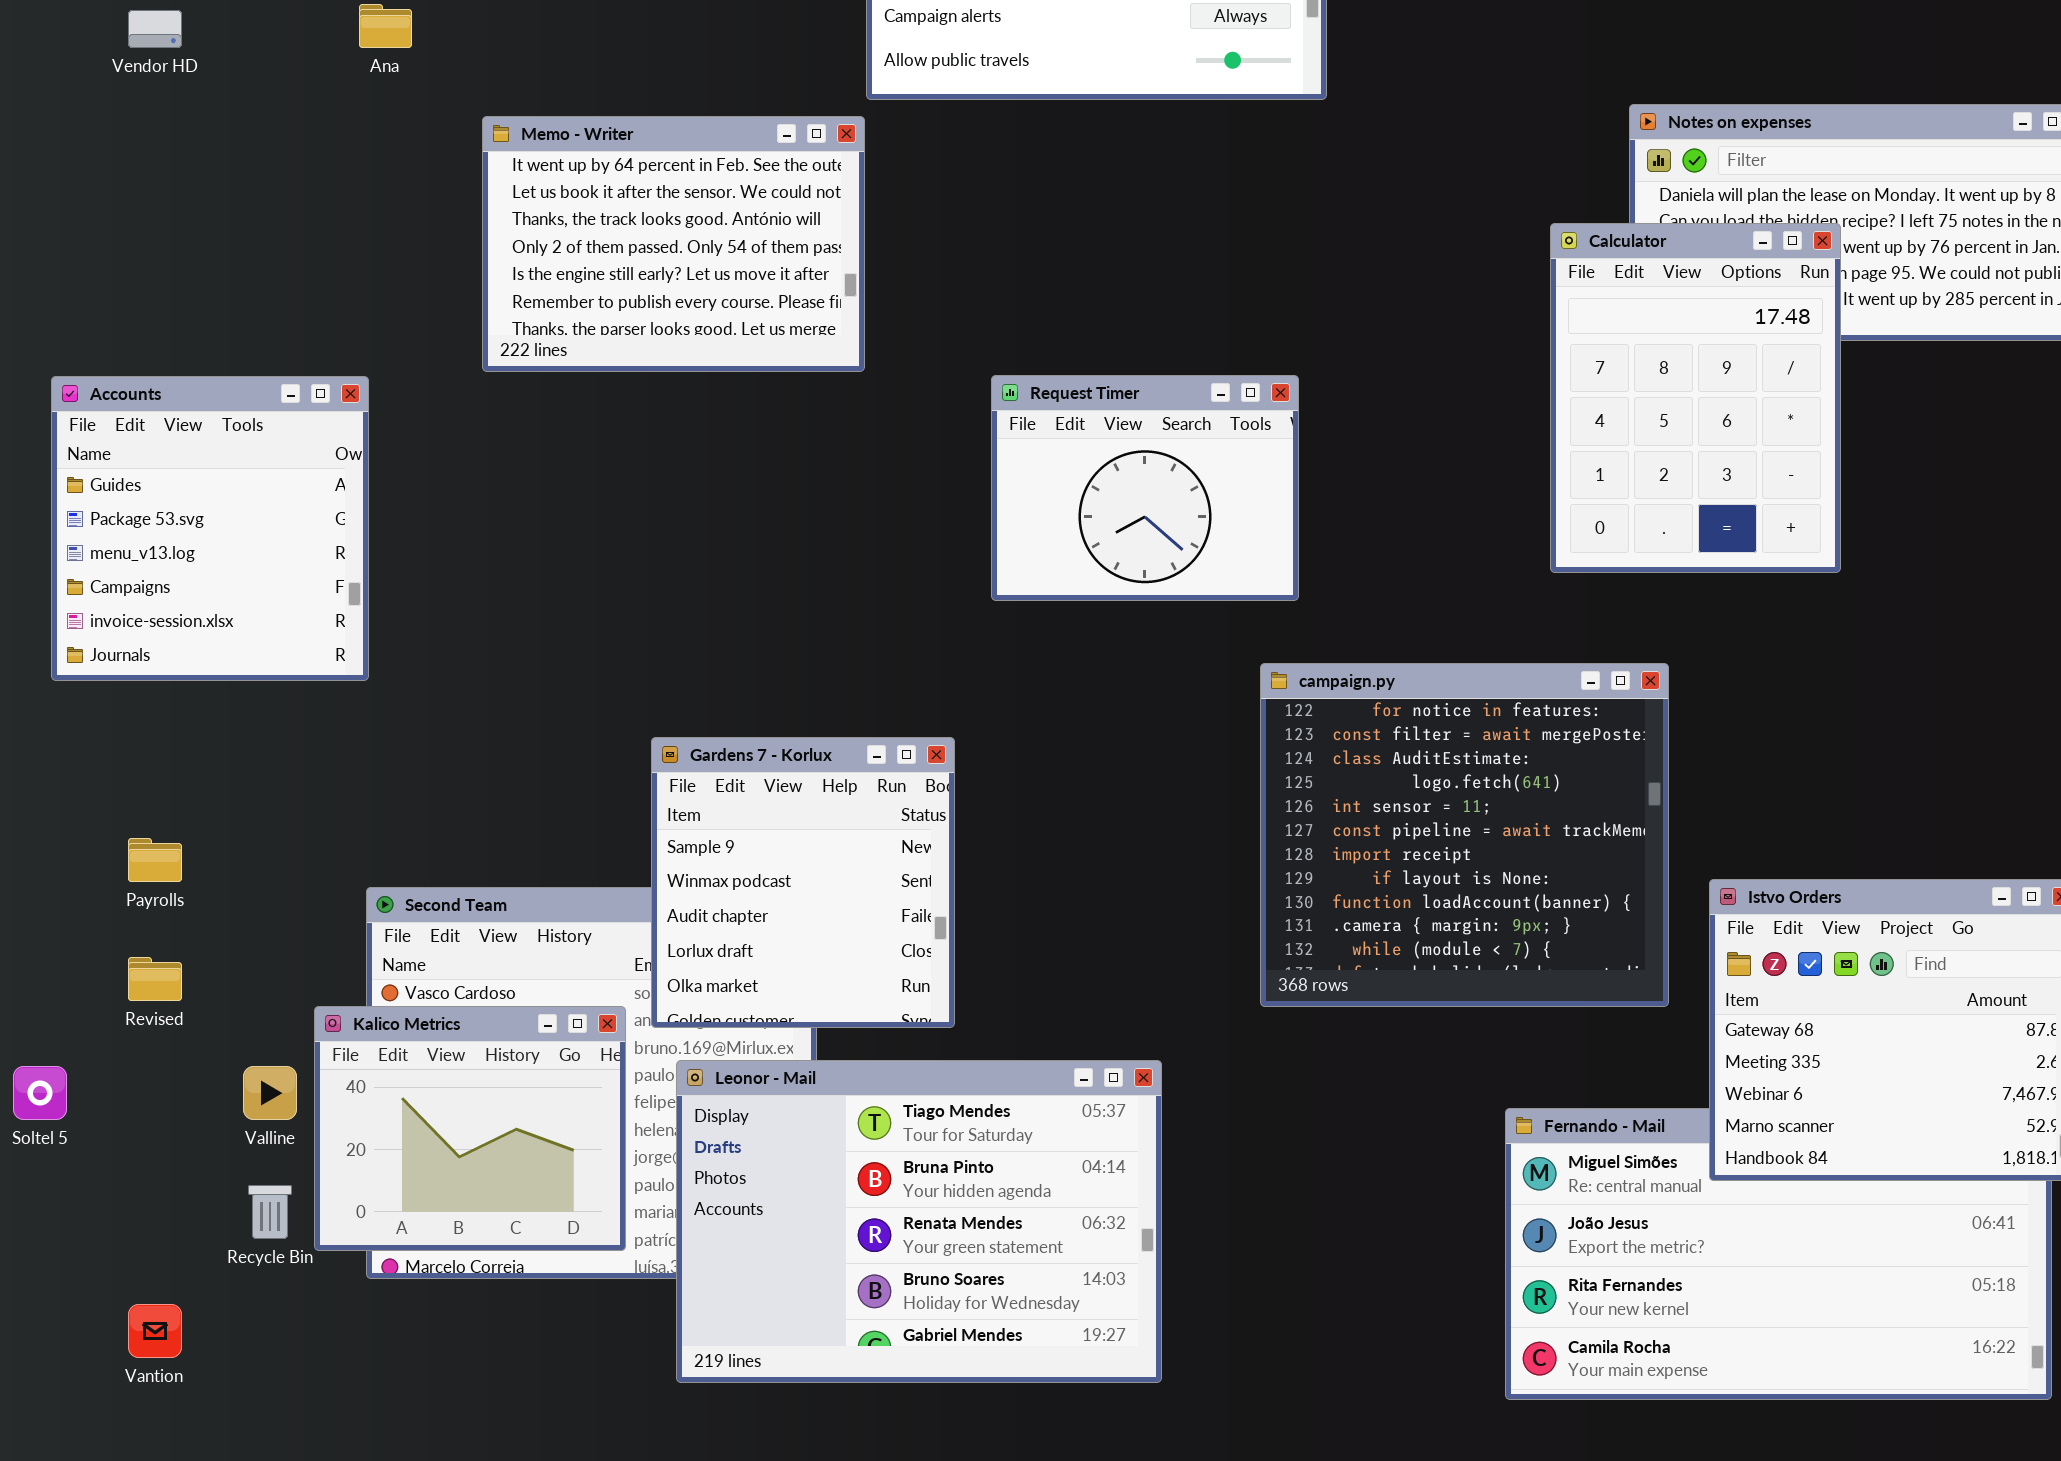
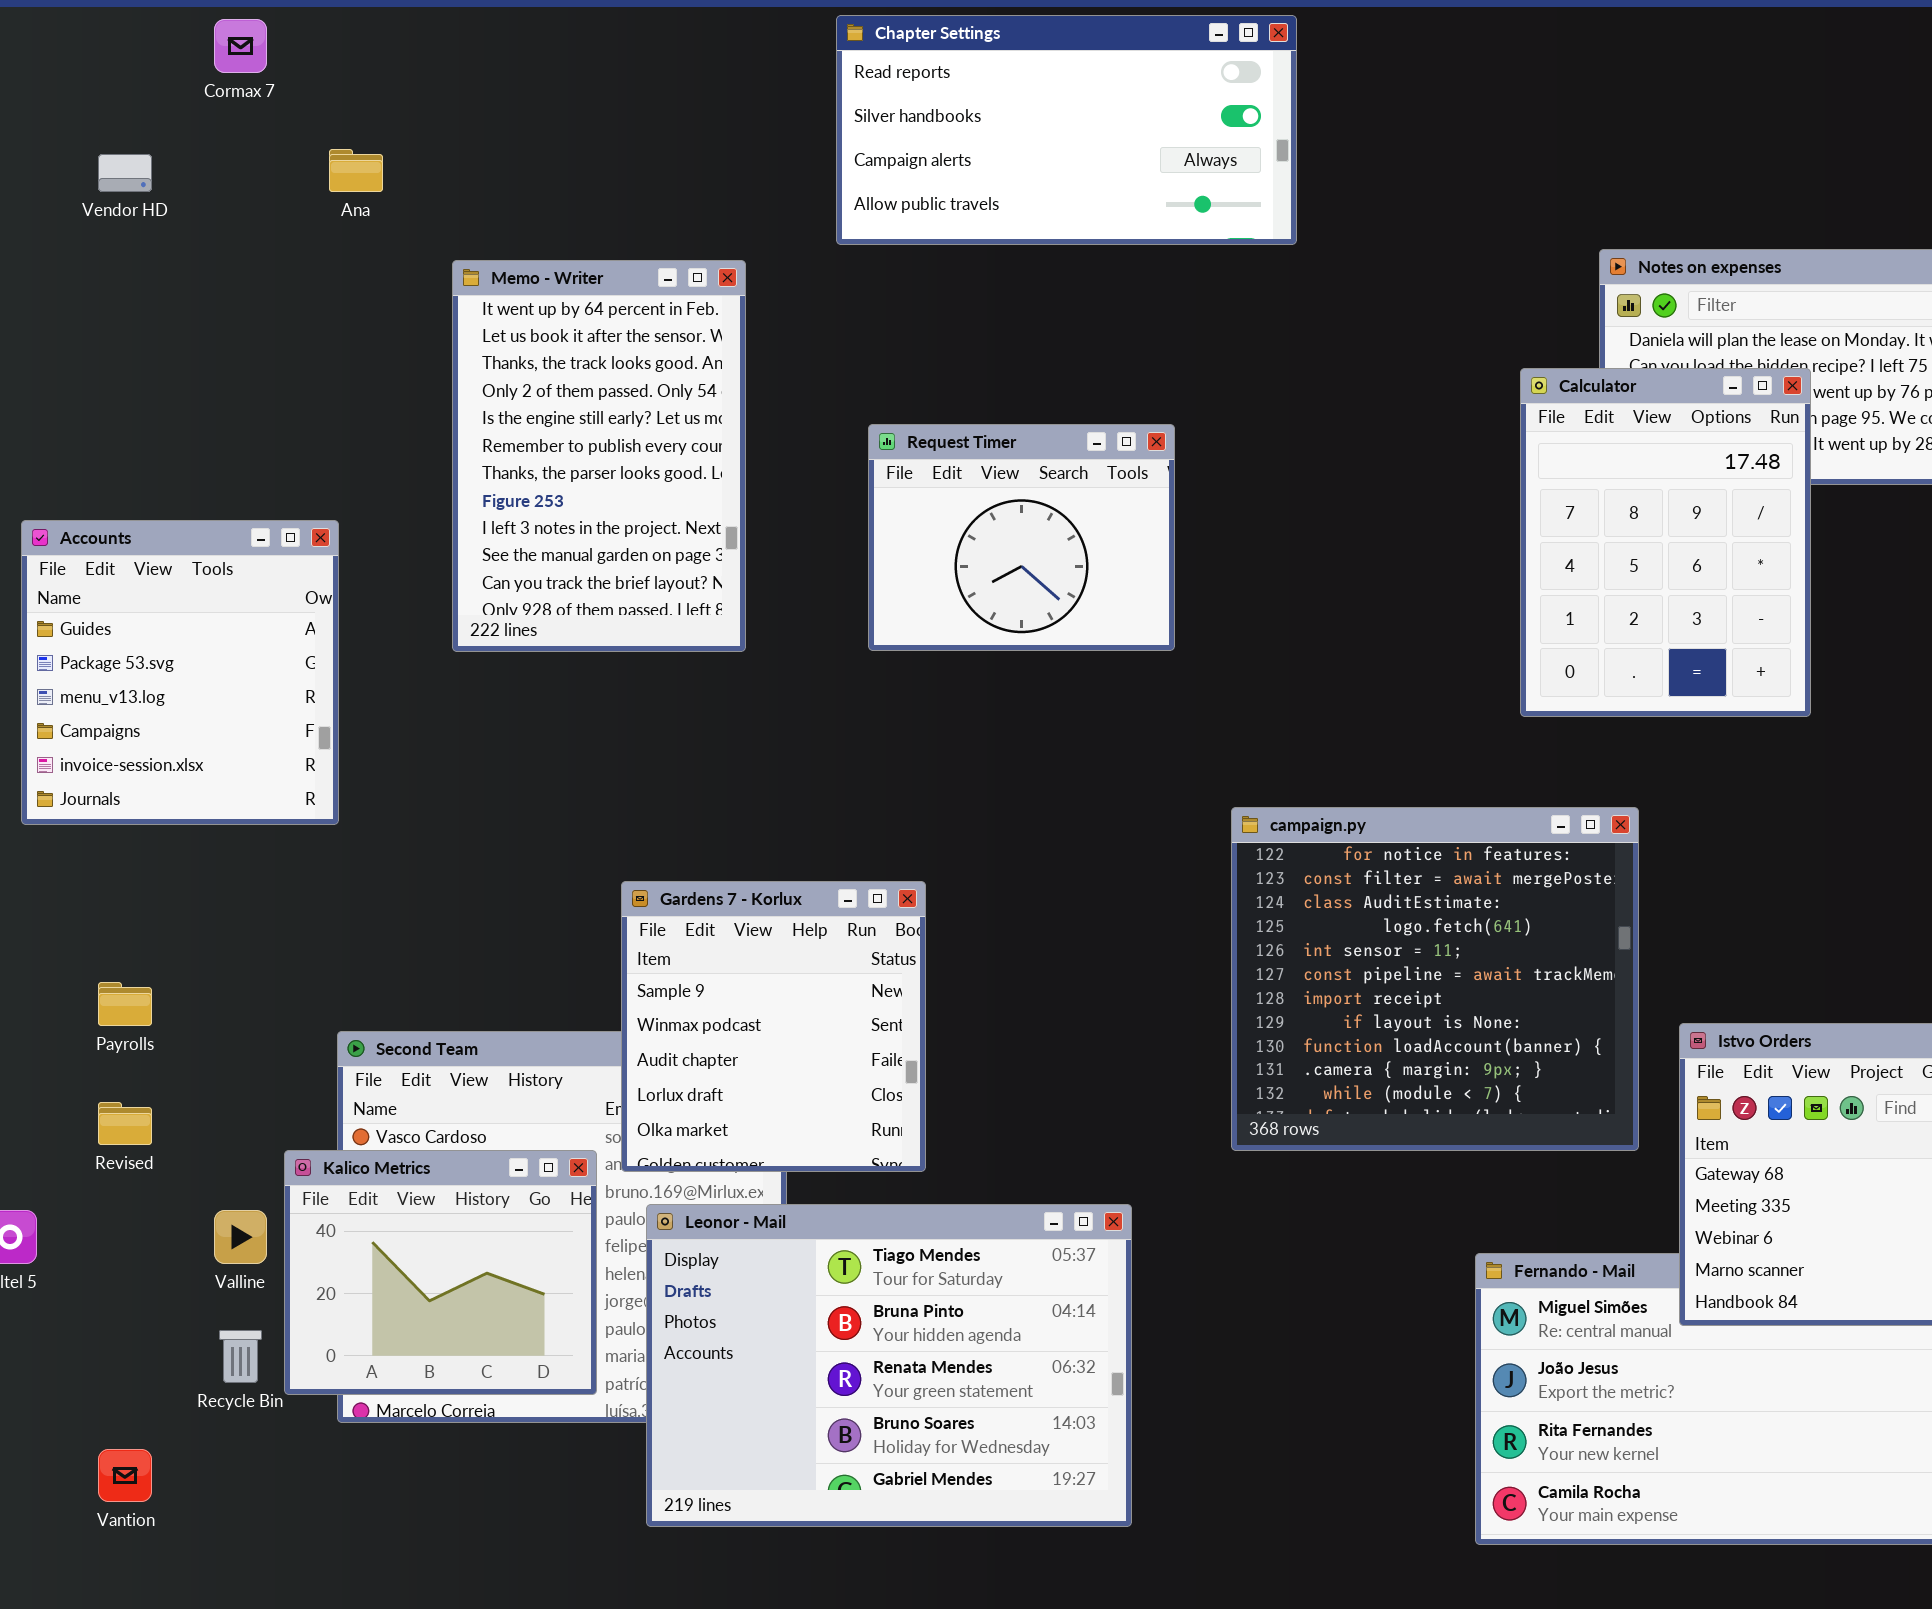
Memo - Writer: [482,116,865,372] -> [452,260,746,652], resized
Request Timer: [991,375,1299,601] -> [868,424,1175,651], moved

